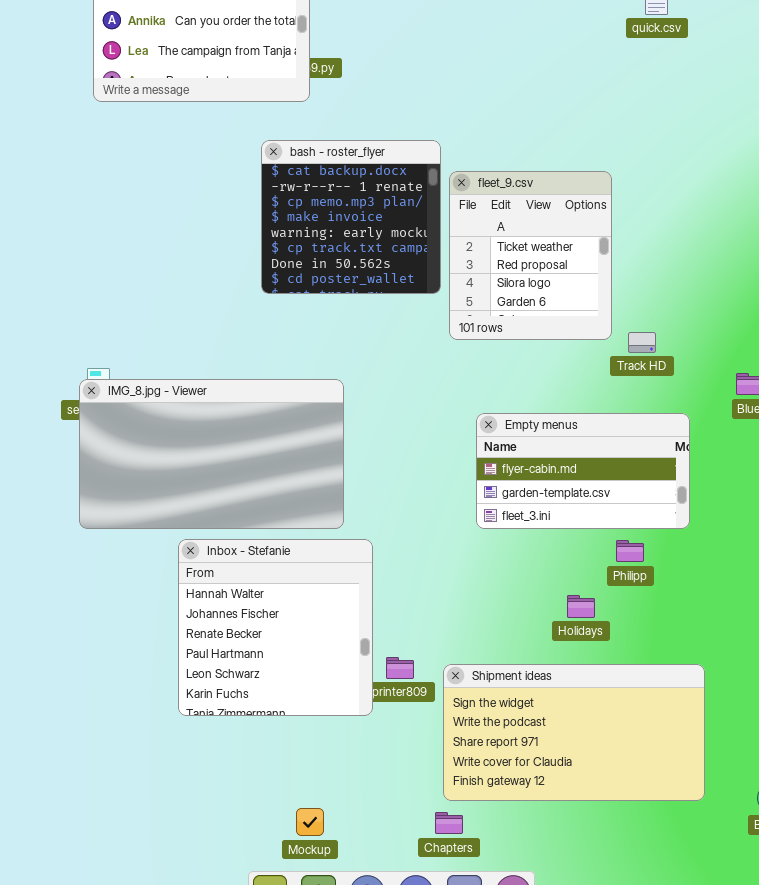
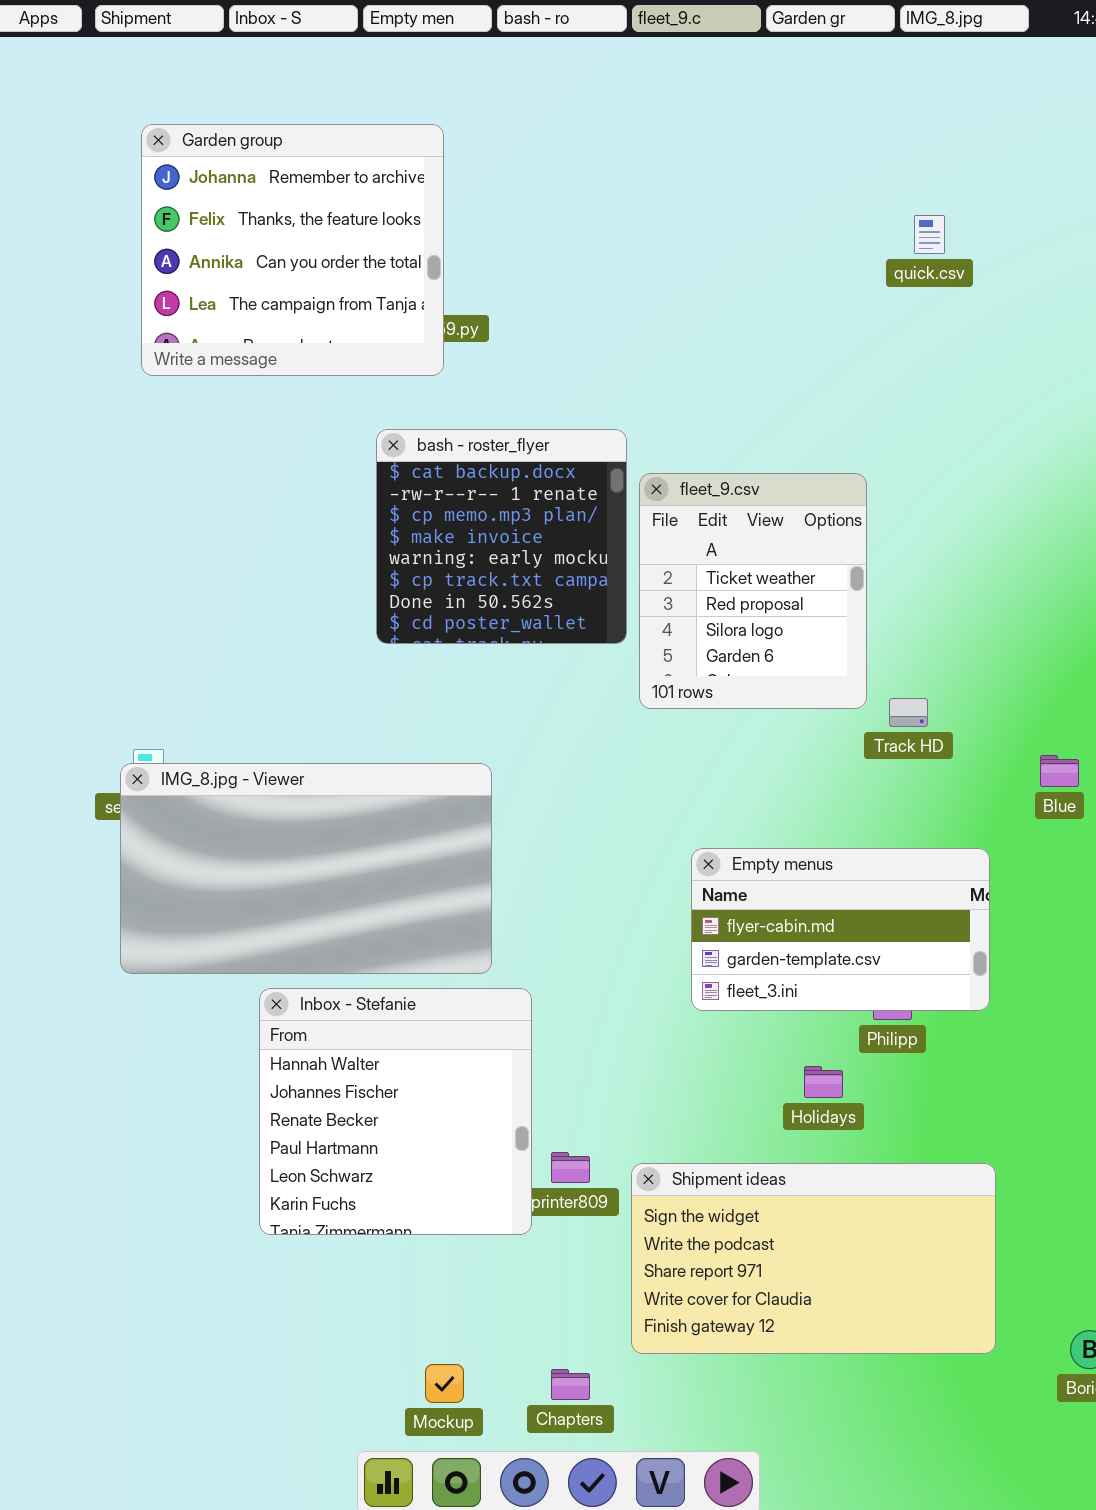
Empty menus: [476,413,690,529] -> [691,848,990,1011], moved
Chapters: [435,812,463,834] -> [551,1369,590,1400], moved

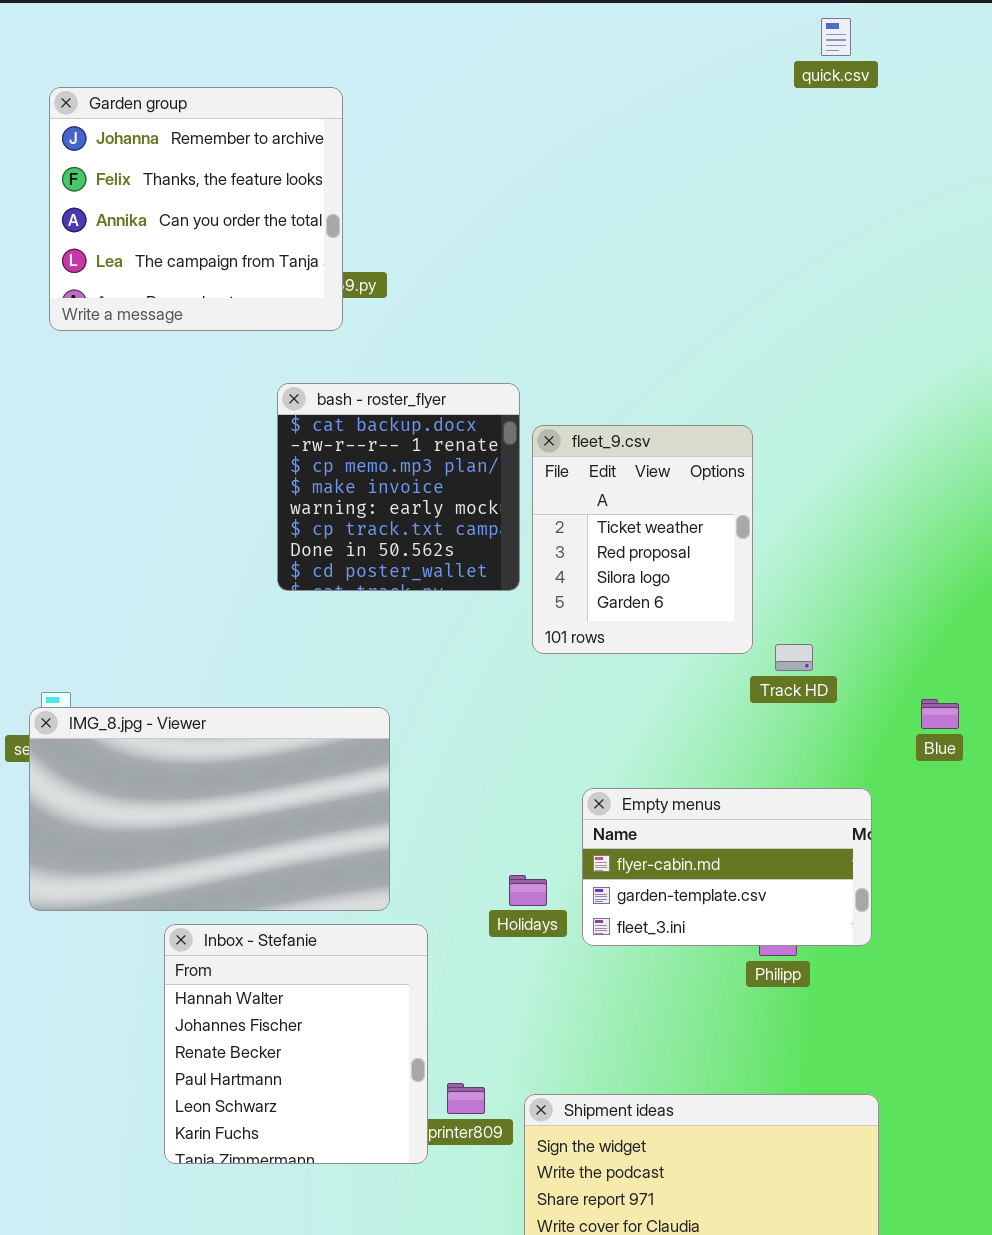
quick.csv: [914,215,945,254] -> [821,18,851,56], moved
Holidays: [804,1066,843,1098] -> [509,875,547,906], moved

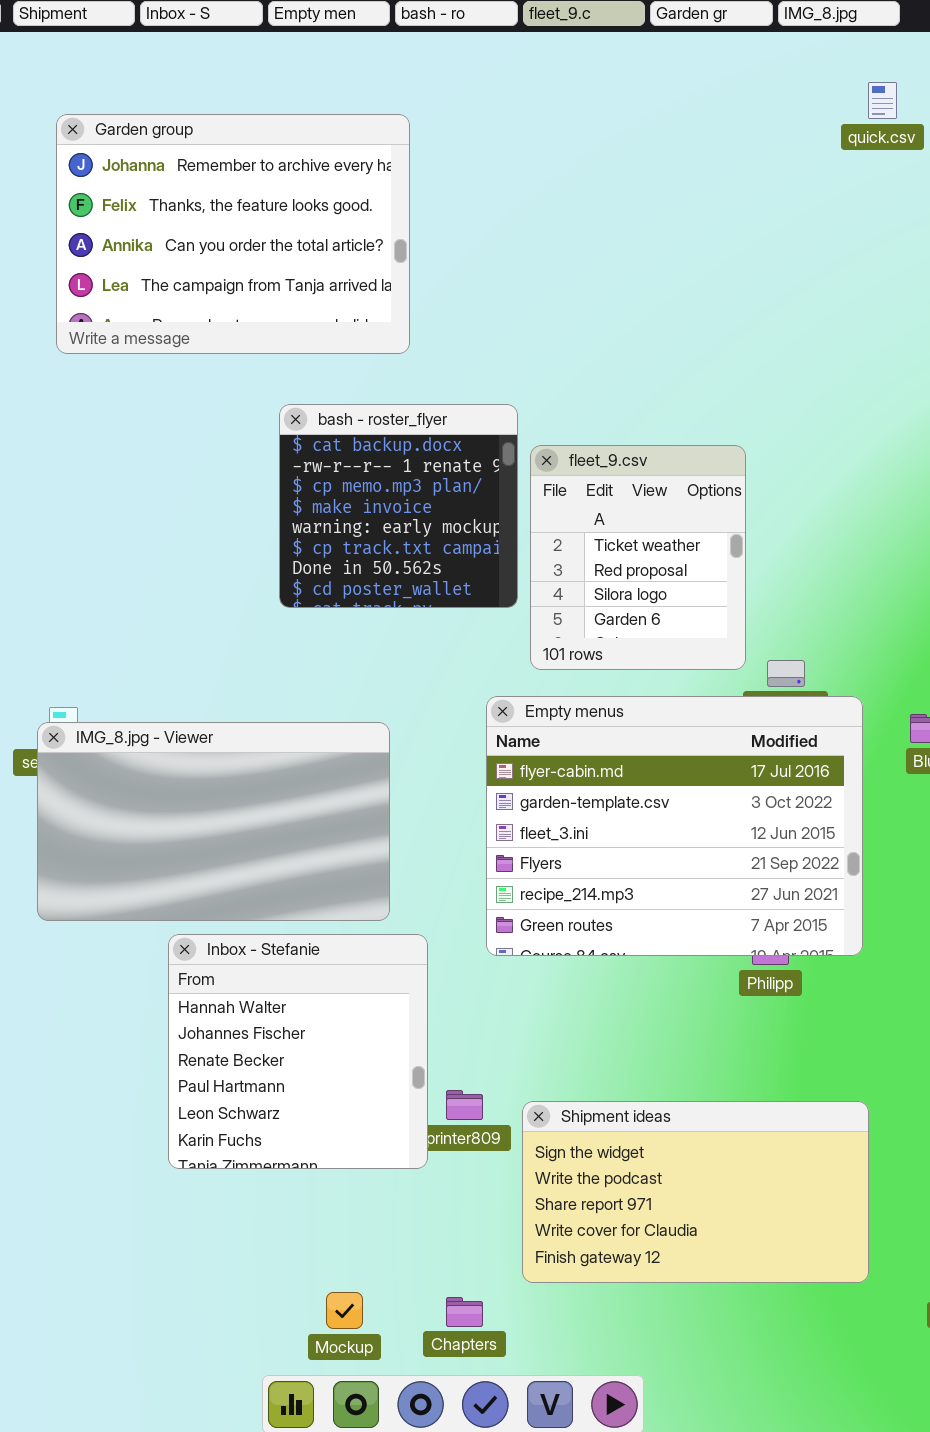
quick.csv: [821,18,851,56] -> [868,82,897,119], moved
Garden group: [49,87,343,331] -> [56,114,410,354], resized
Empty menus: [582,788,872,946] -> [486,696,863,956], resized

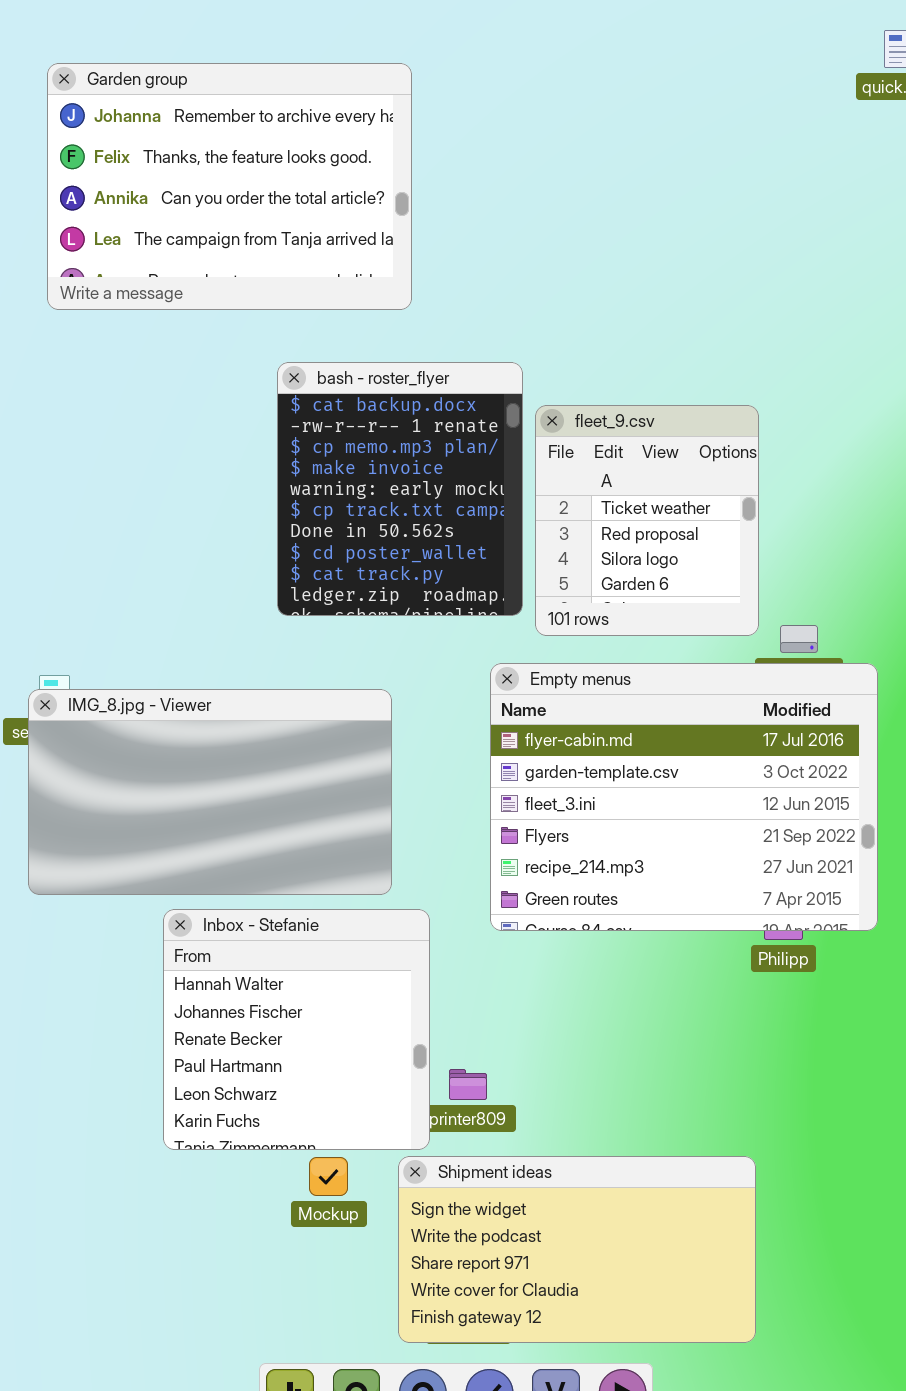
bash - roster_flyer: [279,404,518,608] -> [277,362,523,616], resized
Shipment ideas: [522,1101,869,1283] -> [398,1156,756,1343], moved
Mockup: [326,1292,363,1329] -> [309,1157,348,1196], moved

